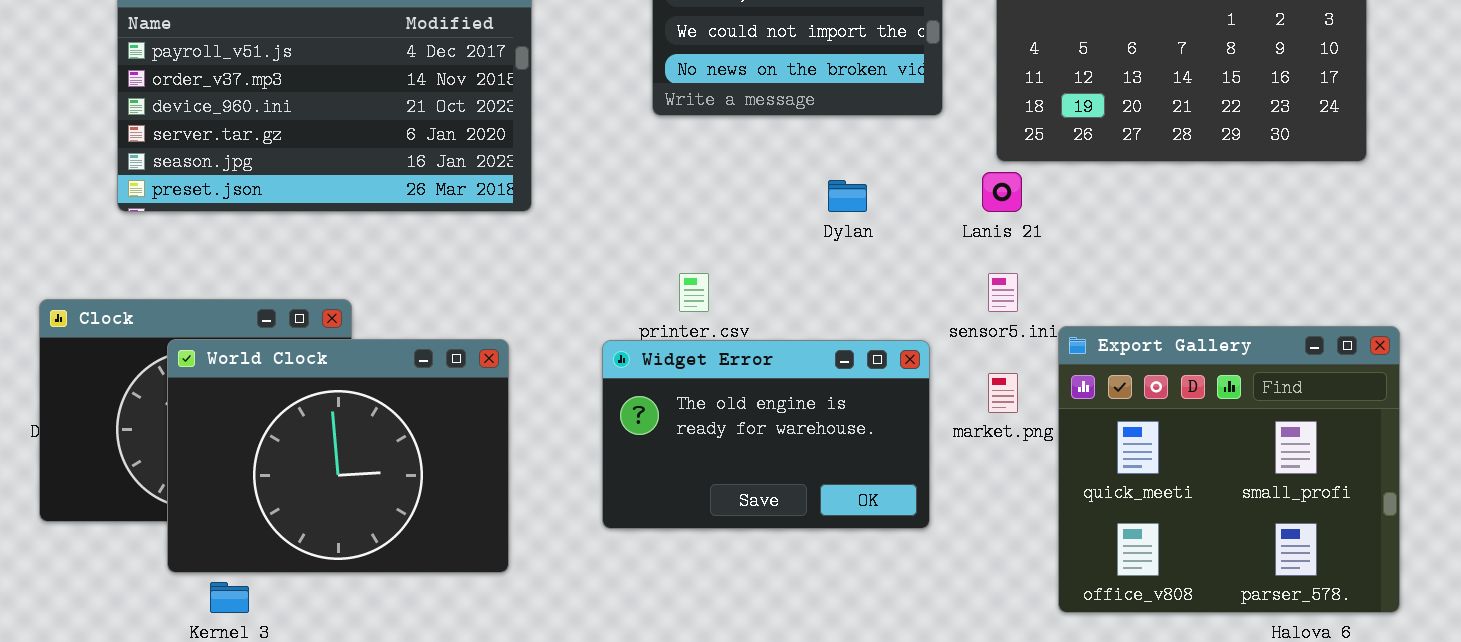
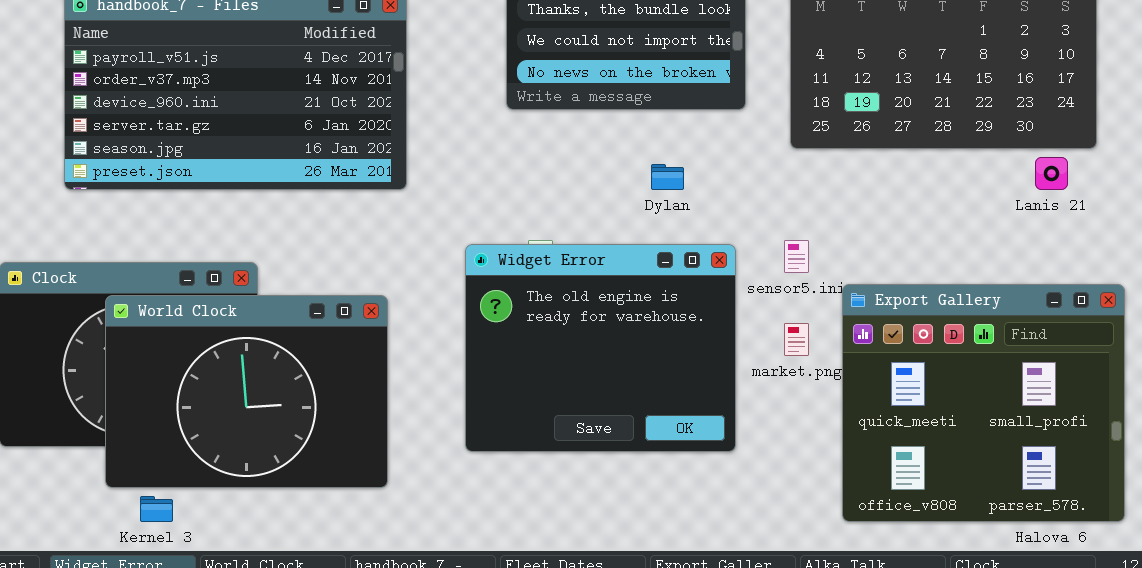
Lanis 21: [982,172,1022,212] -> [1035,157,1068,190], moved
Widget Error: [602,340,930,529] -> [465,244,736,452], resized

